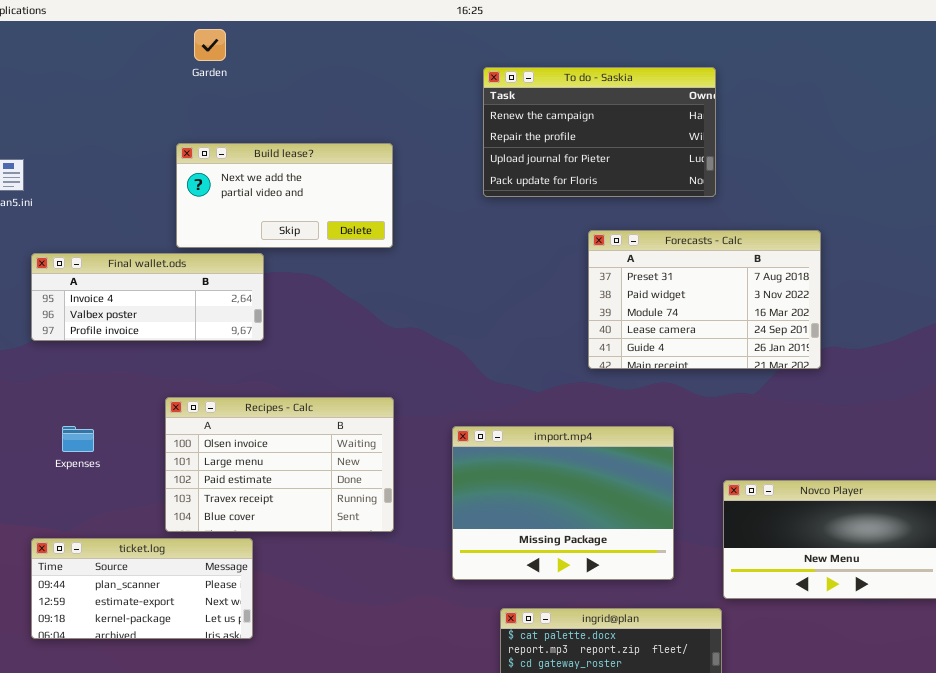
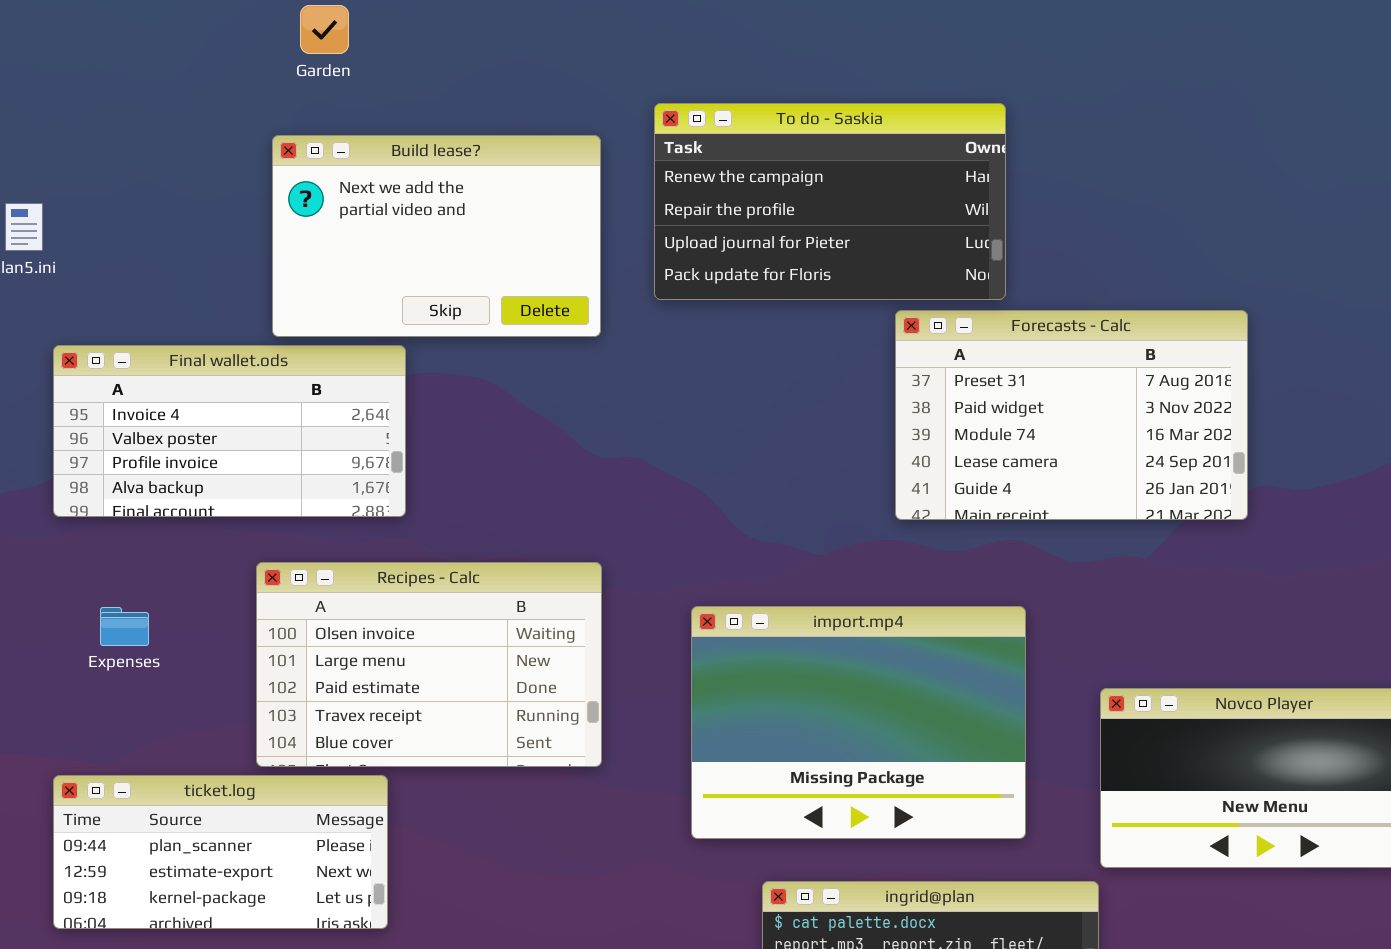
To do - Saskia: [483,67,716,197] -> [654,103,1006,300], moved
Build lease?: [176,143,393,248] -> [272,135,601,337], resized
Final wallet.ods: [31,253,264,341] -> [53,345,406,517], resized

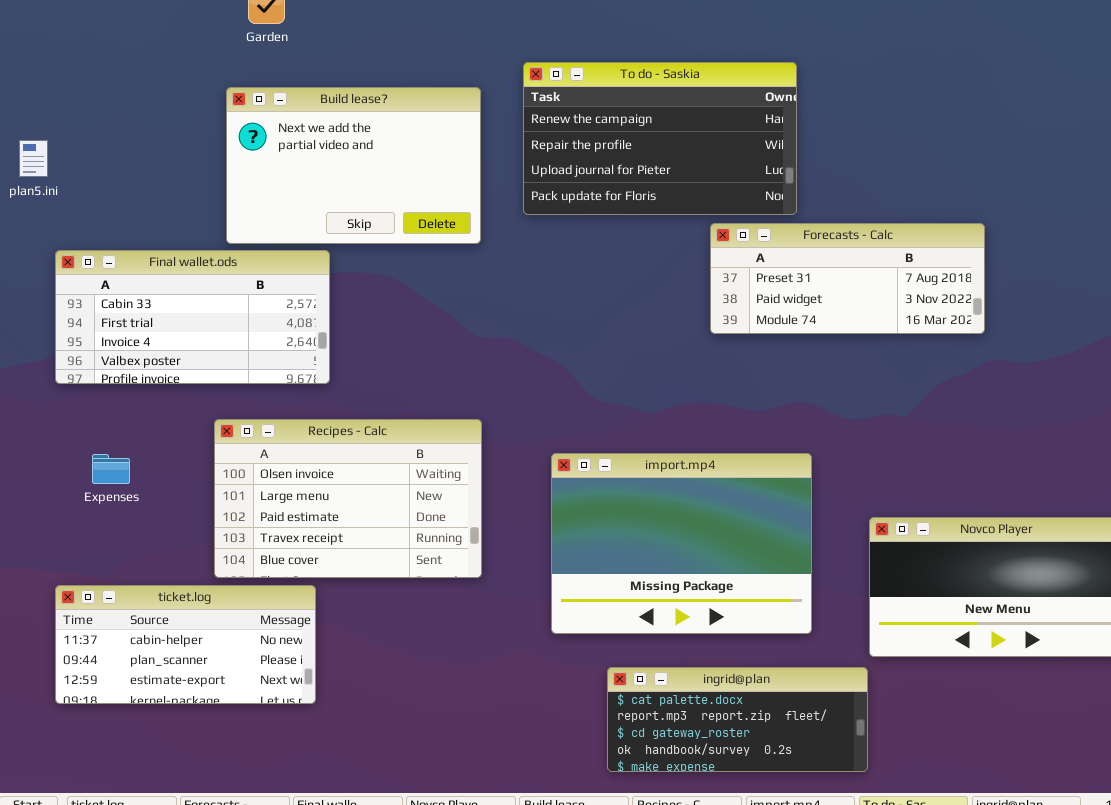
Forecasts - Calc: [895,310,1248,520] -> [710,223,985,334], resized
Final wallet.ods: [53,345,406,517] -> [55,250,330,384], scrolled up 2 rows
ticket.log: [53,775,388,929] -> [55,585,316,704], scrolled up 1 row

